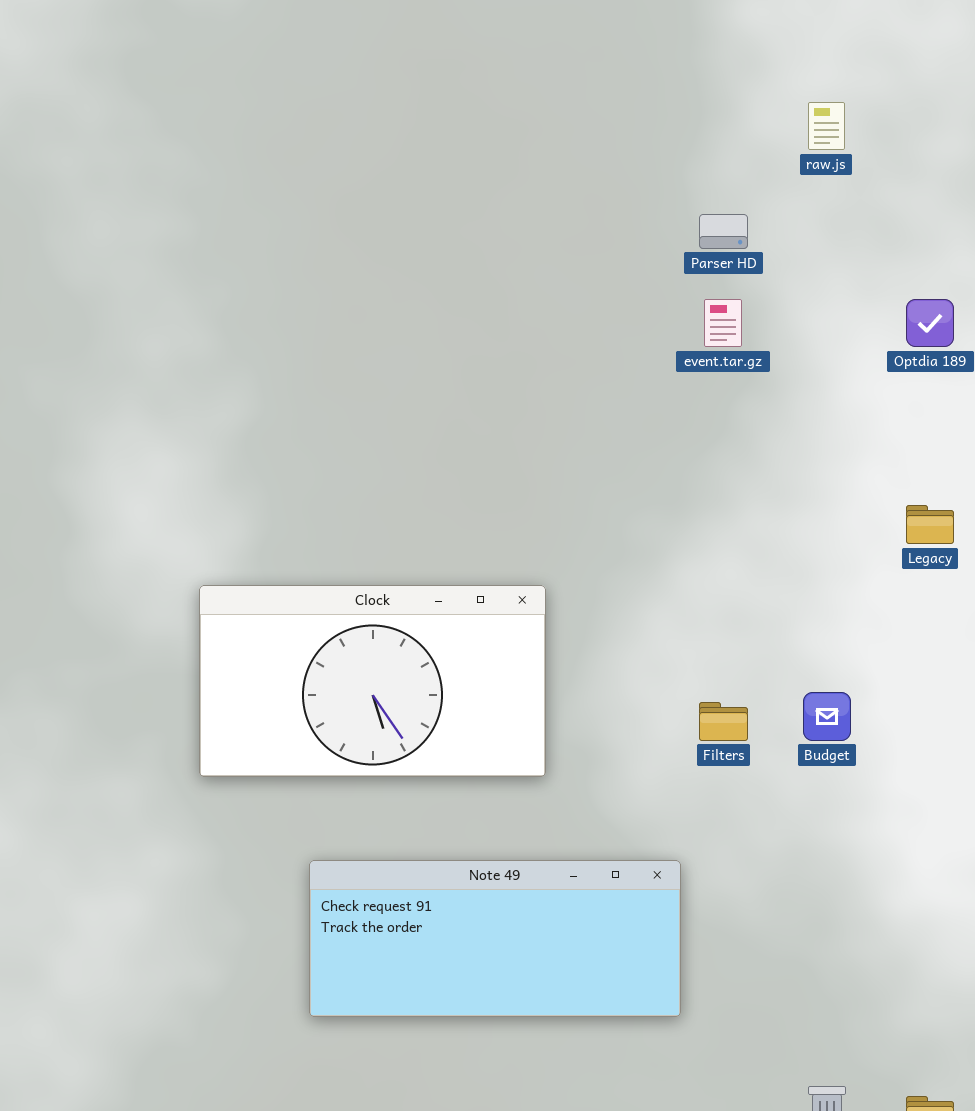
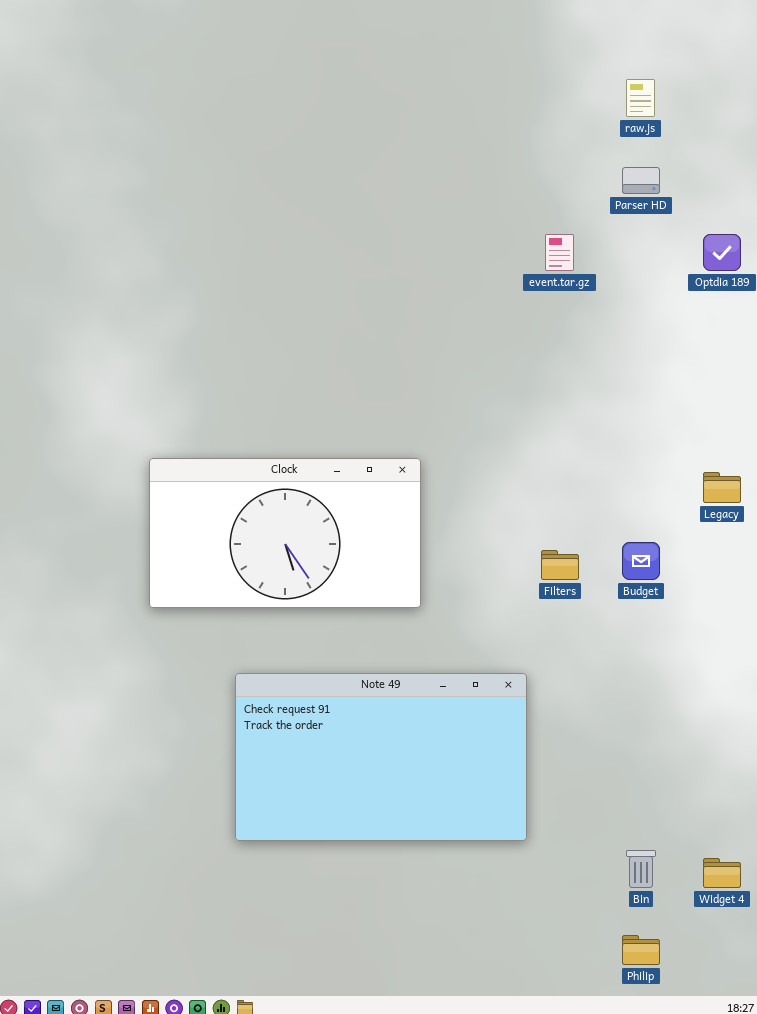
Parser HD: [699,214,748,249] -> [622,167,660,194], moved
Legacy: [906,505,954,544] -> [703,472,741,503], moved
Note 49: [309,860,681,1017] -> [235,673,527,841], resized

